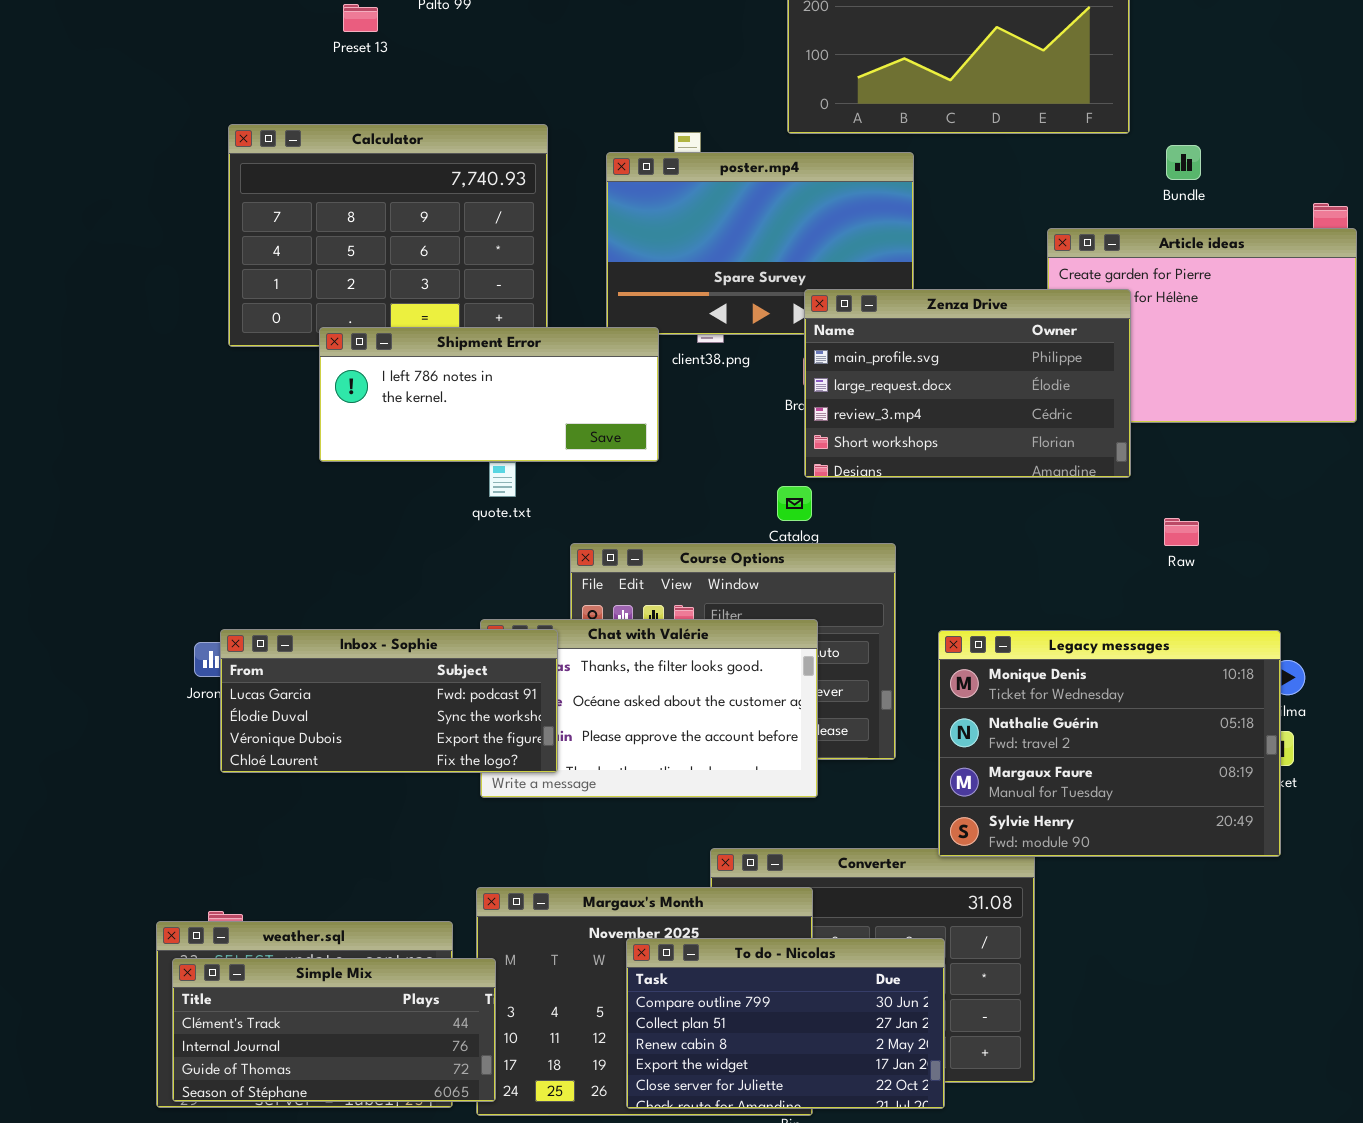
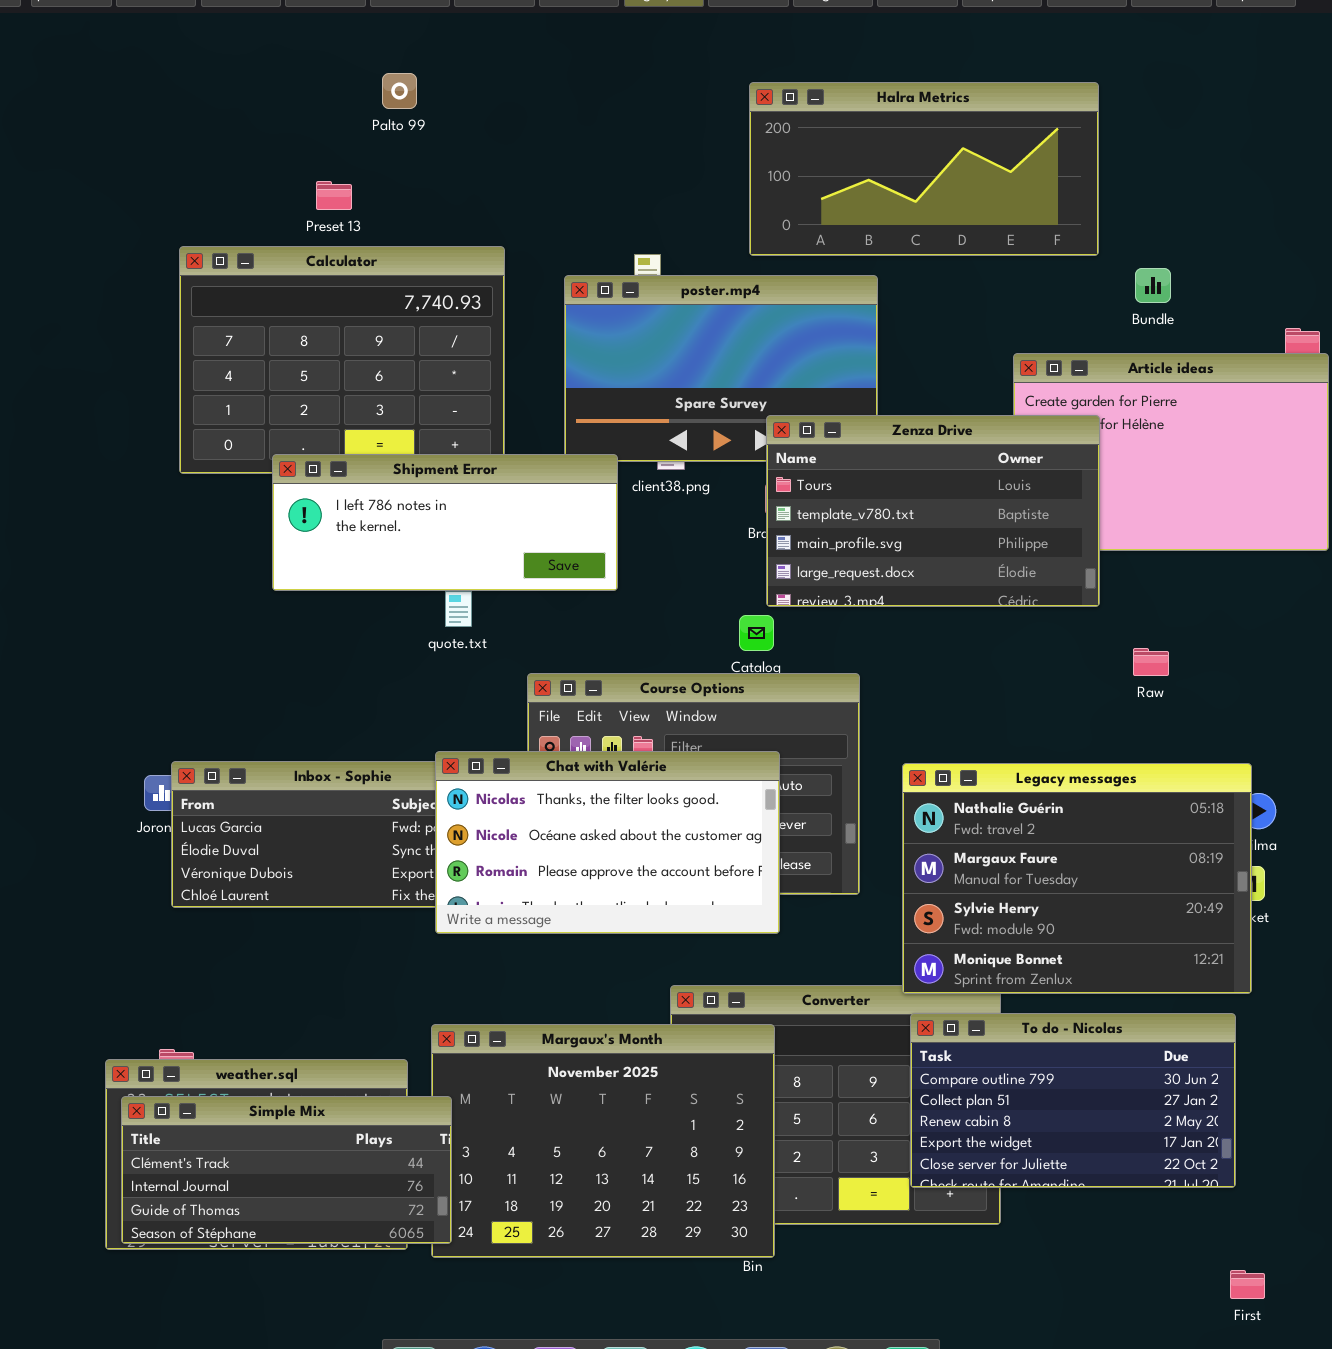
Preset 13: [343,4,378,32] -> [316,181,352,210], moved
Zenza Drive: [804,289,1131,478] -> [766,415,1100,607], scrolled up 2 rows
Chat with Valérie: [480,619,818,798] -> [435,751,780,934], raised
Legacy messages: [938,630,1281,857] -> [902,763,1252,994], scrolled down 1 row
To do - Nicolas: [626,938,945,1109] -> [910,1013,1236,1188], moved

